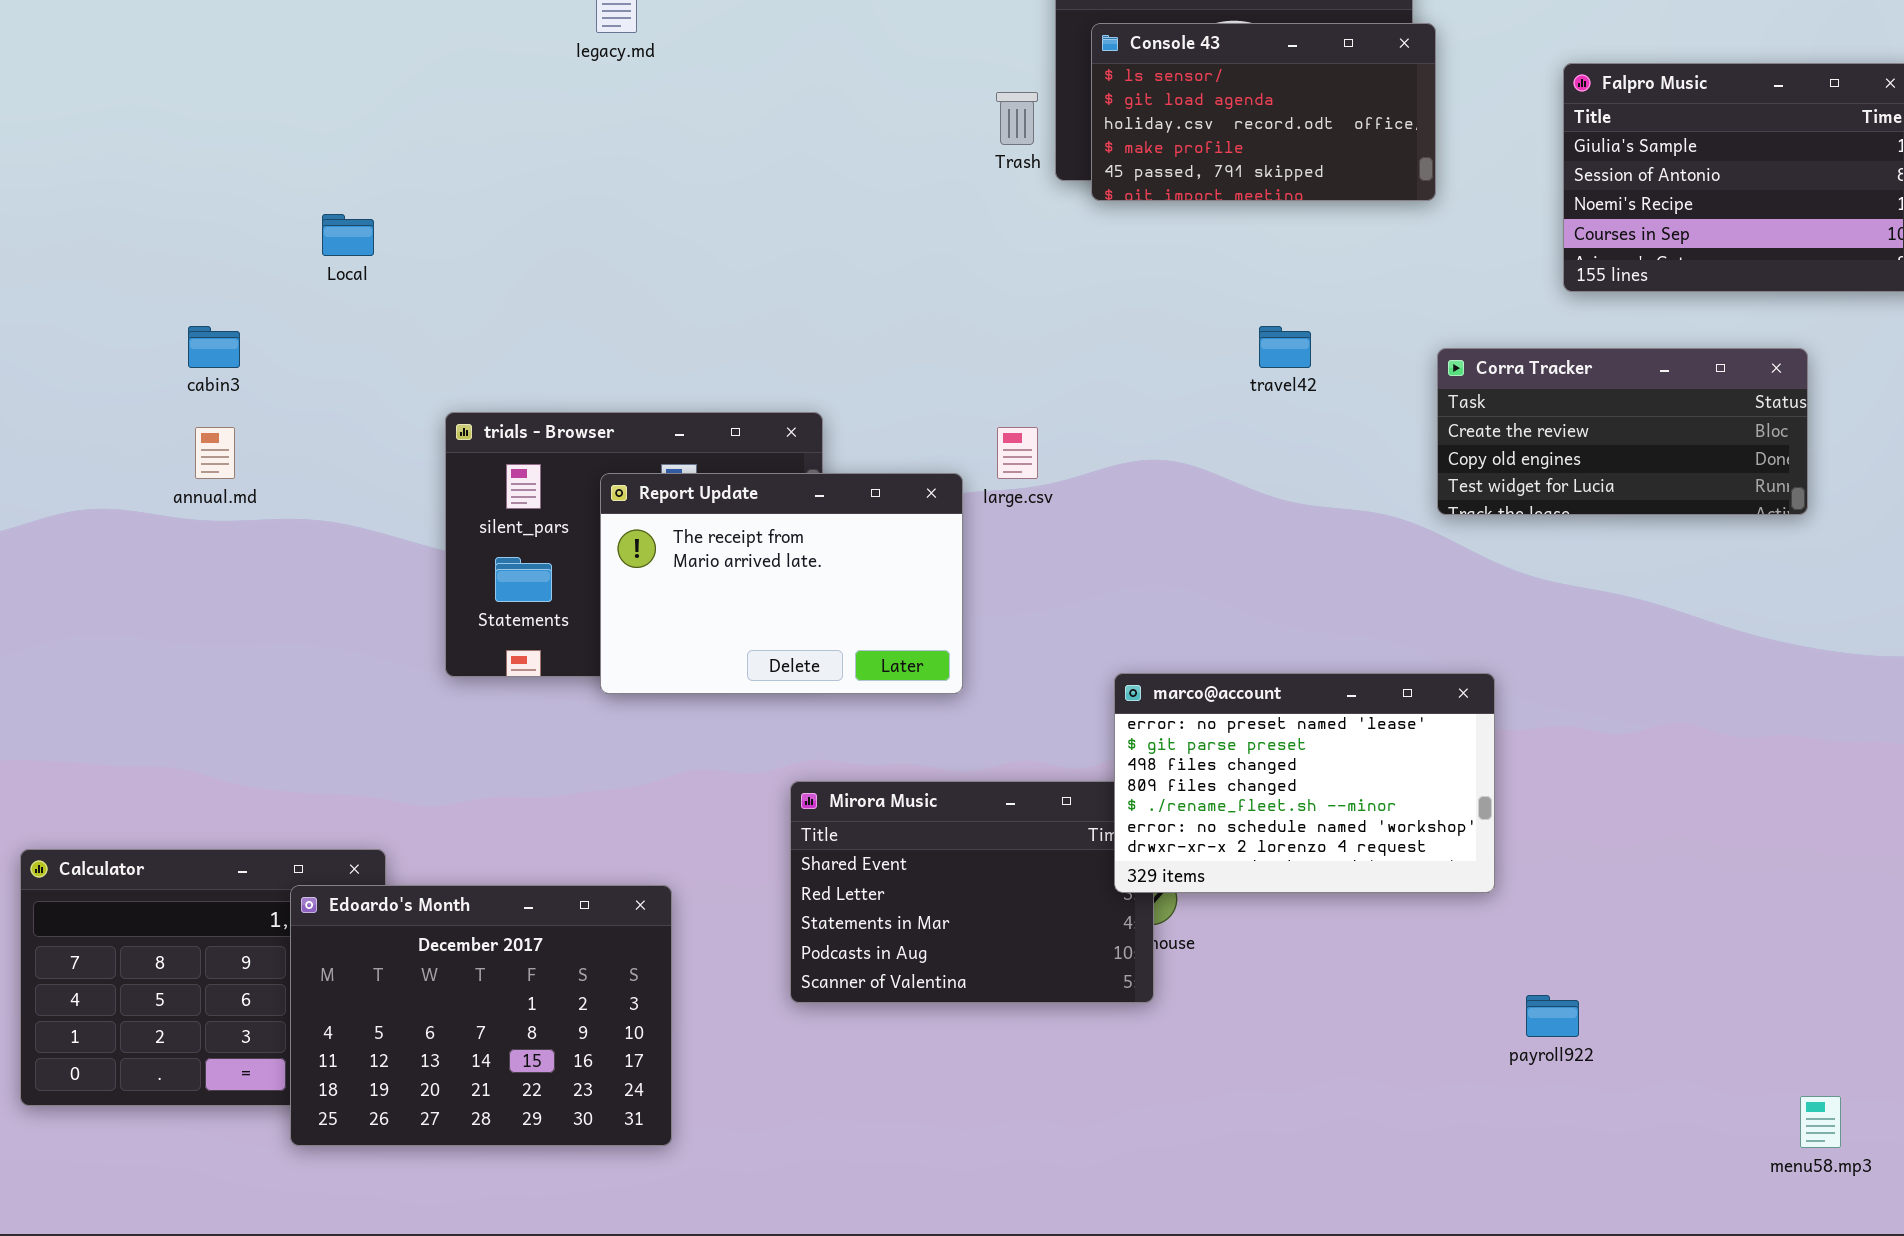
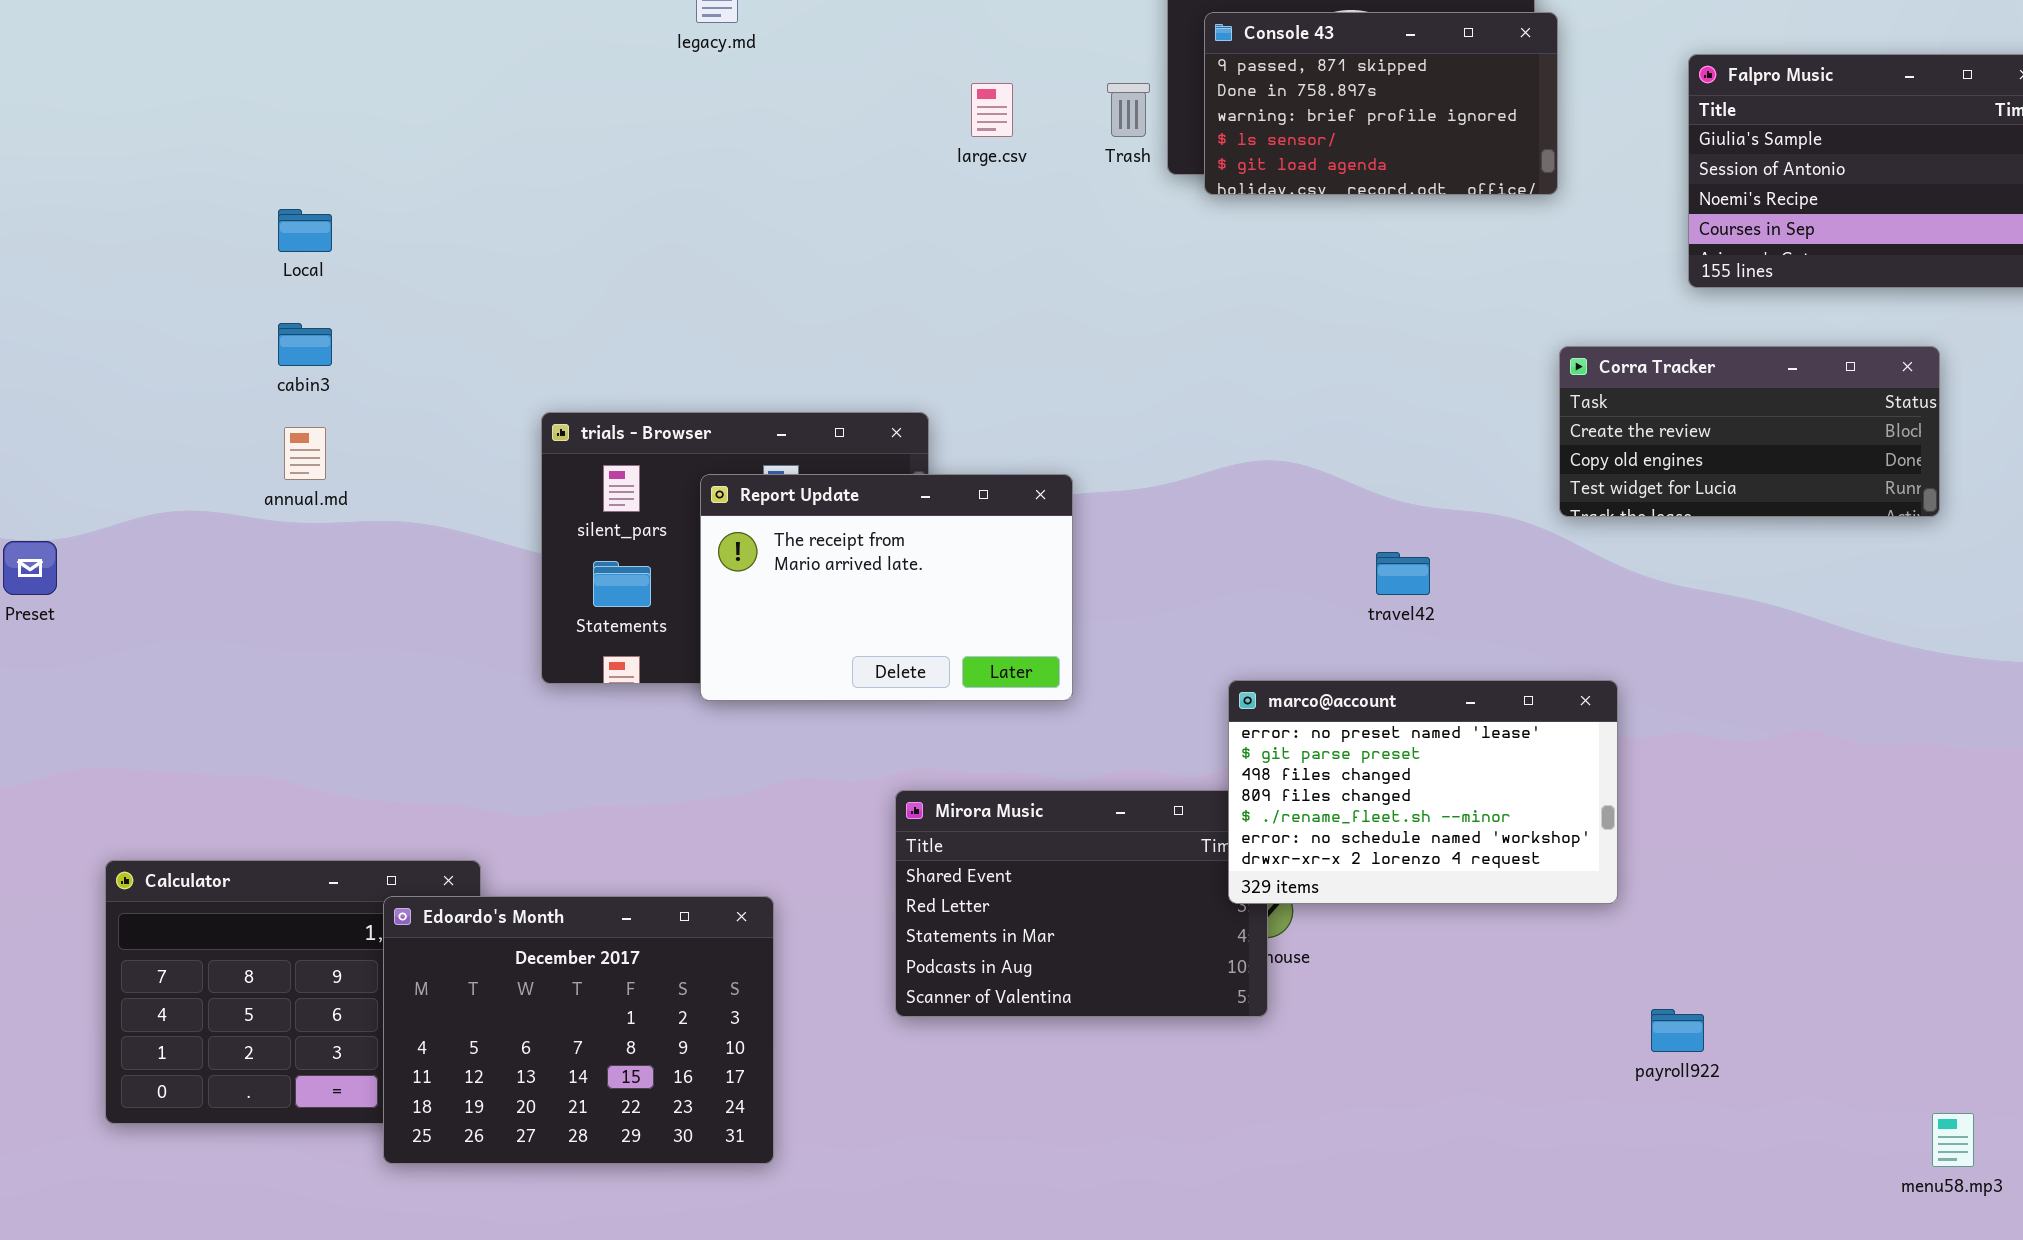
Console 43: [1091,23,1436,201] -> [1204,12,1558,195], scrolled up 3 rows
Local: [322,214,374,256] -> [278,209,332,252], moved
travel42: [1259,326,1311,368] -> [1376,552,1430,595], moved
large.csv: [997,427,1038,479] -> [971,83,1013,137], moved

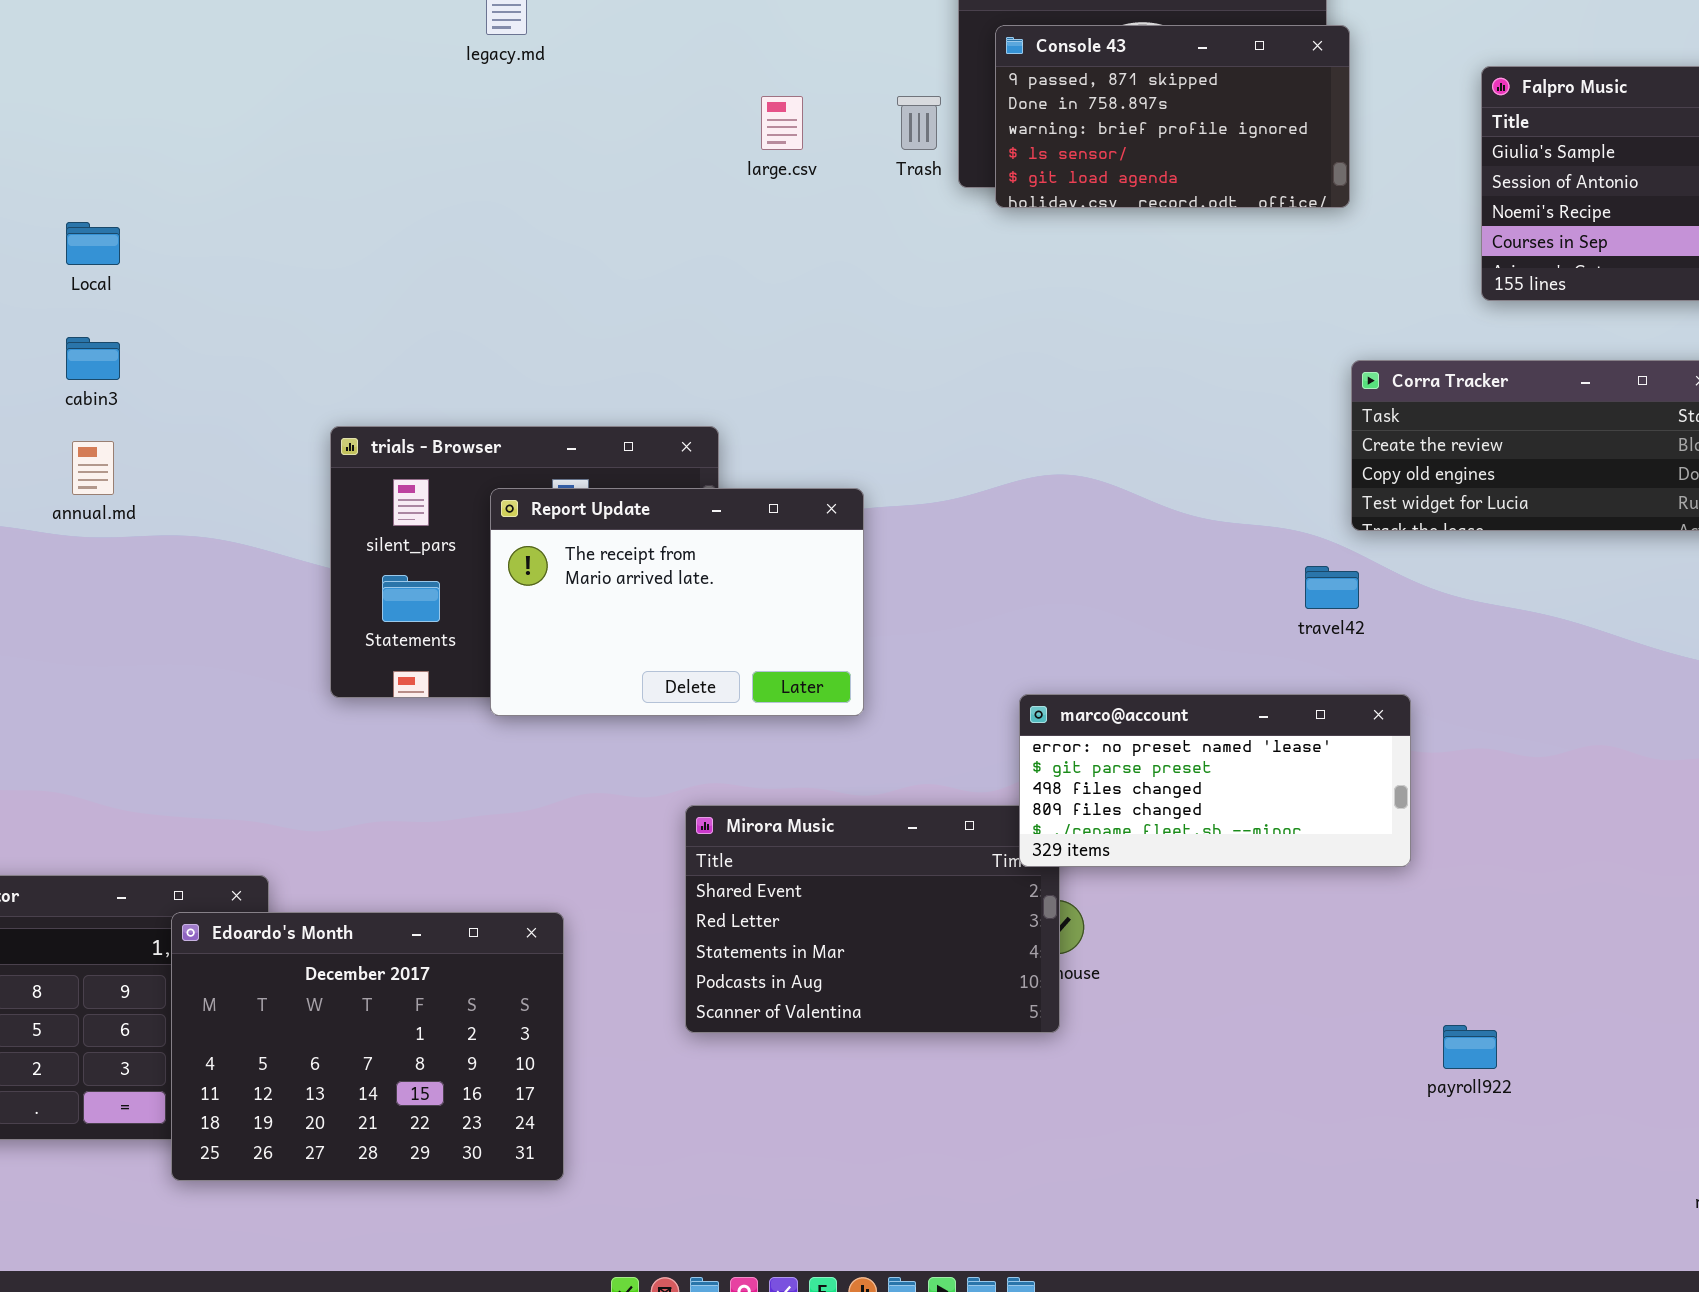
travel42: [1376,552,1430,595] -> [1305,566,1359,609], moved
marco@account: [1228,680,1618,904] -> [1019,694,1411,867], resized

